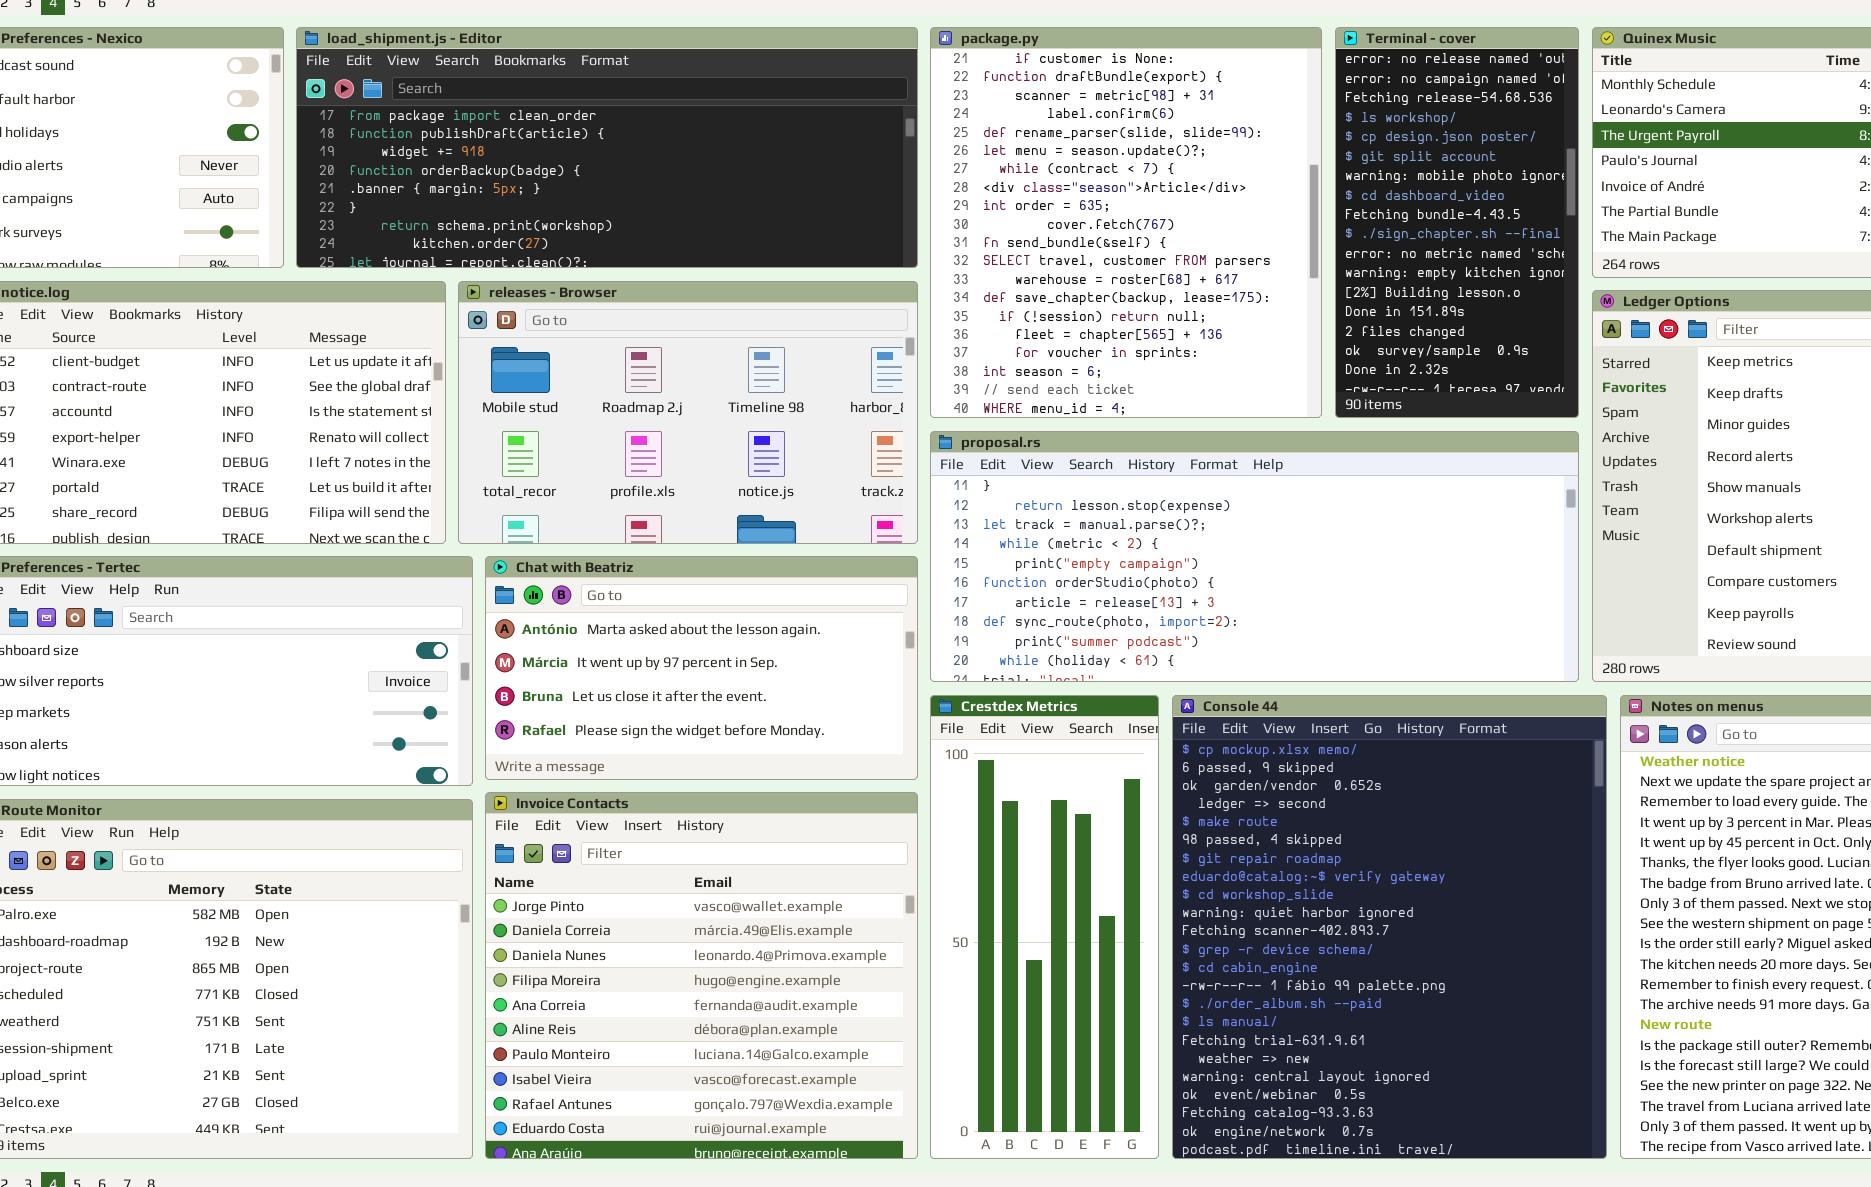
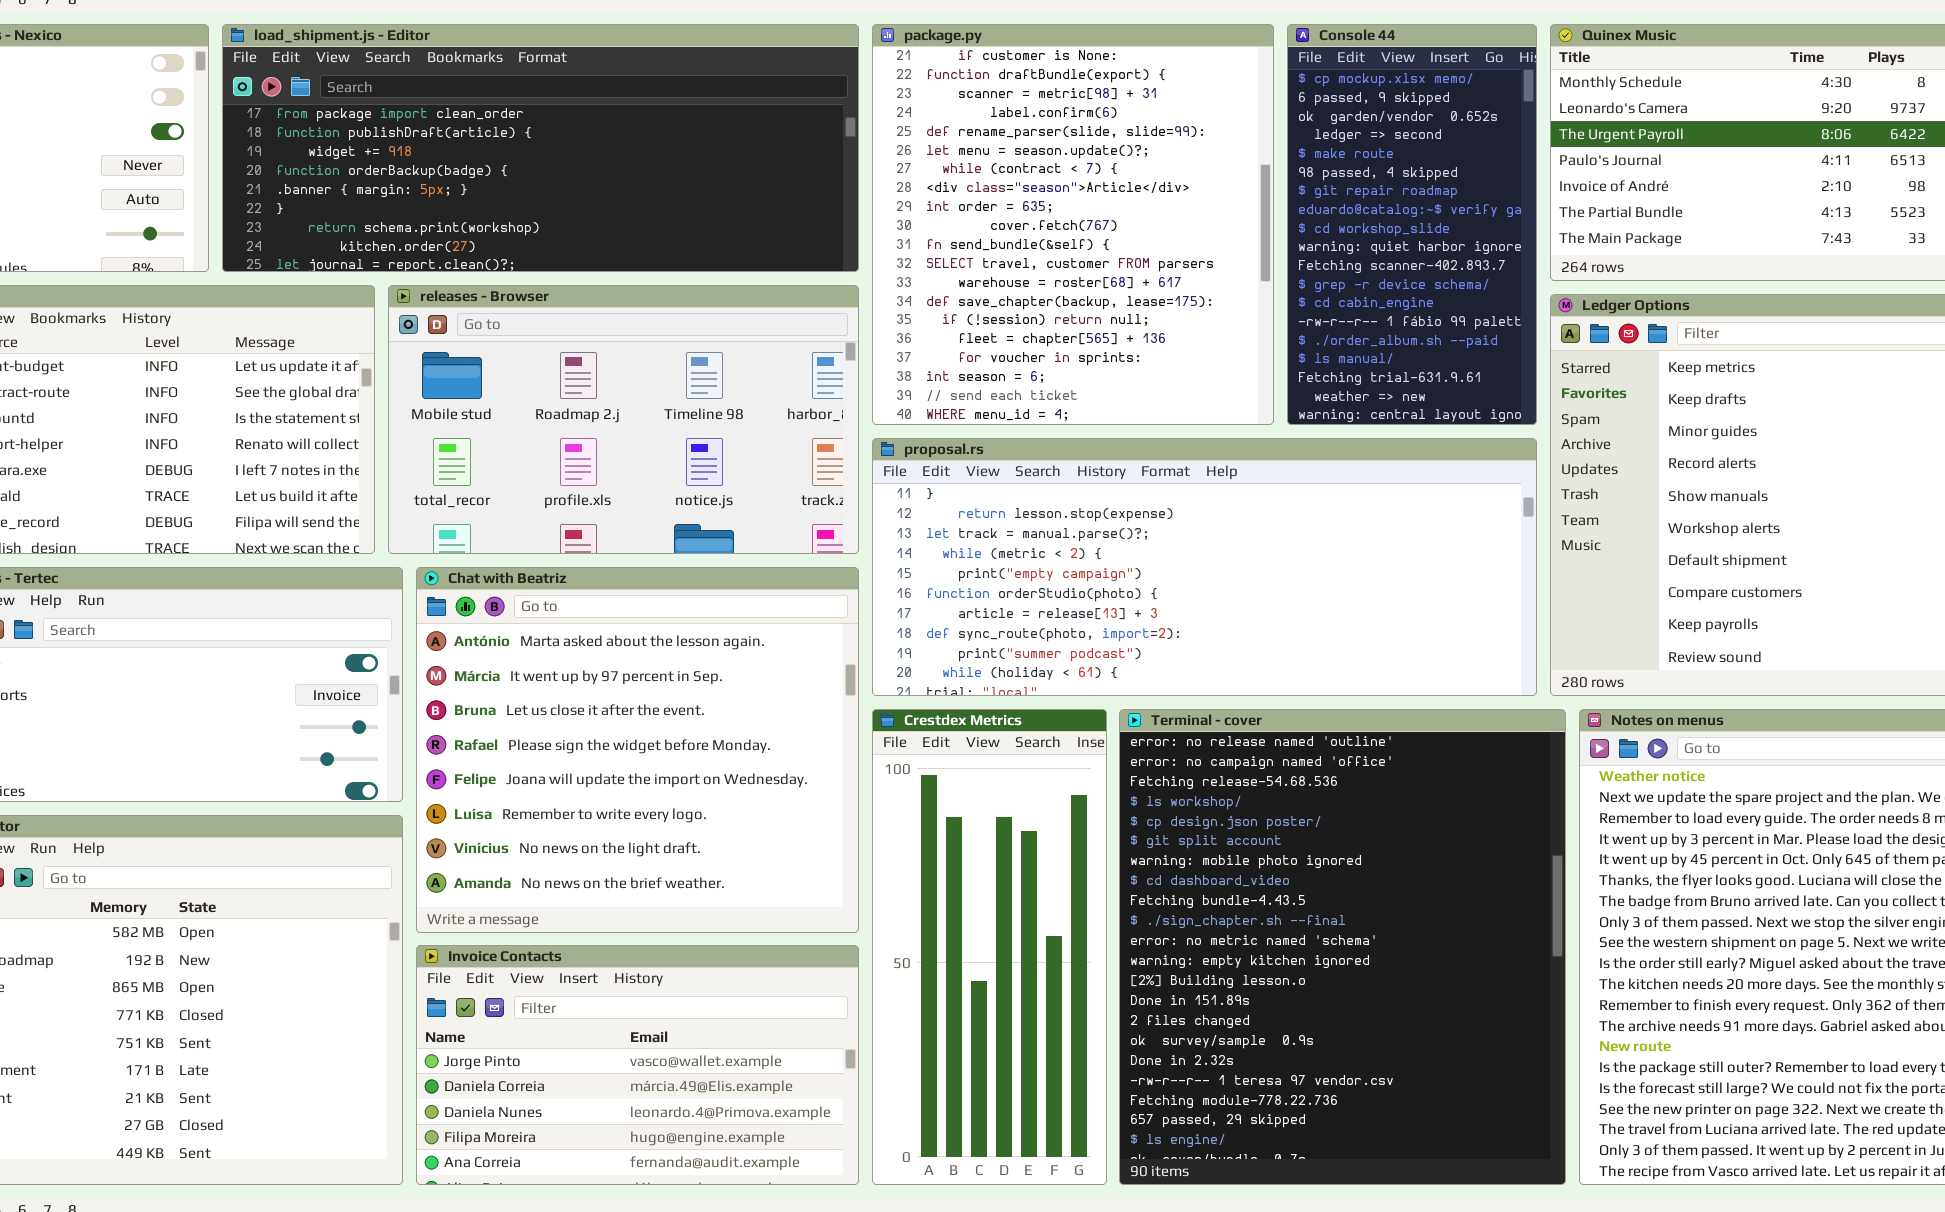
Terminal - cover: [1335,27,1579,418] -> [1119,709,1566,1185], moved, resized
Chat with Beatriz: [485,556,918,780] -> [416,567,859,933], resized
Console 44: [1172,695,1607,1159] -> [1287,24,1537,425], moved, resized
Invoice Contacts: [485,792,918,1159] -> [416,945,859,1185], resized

